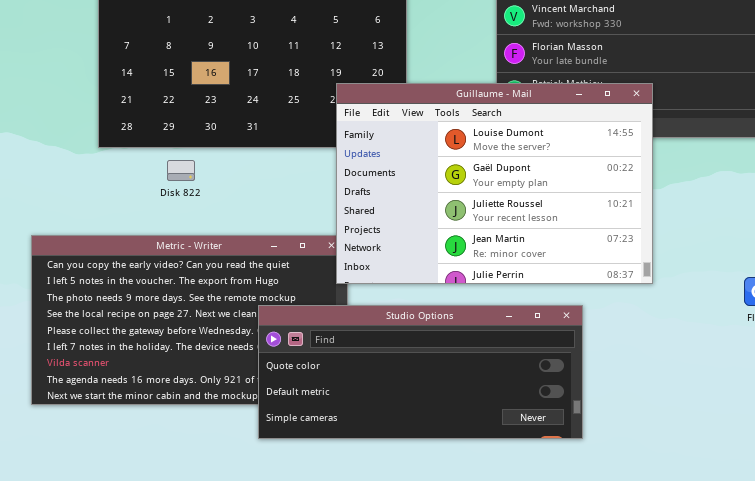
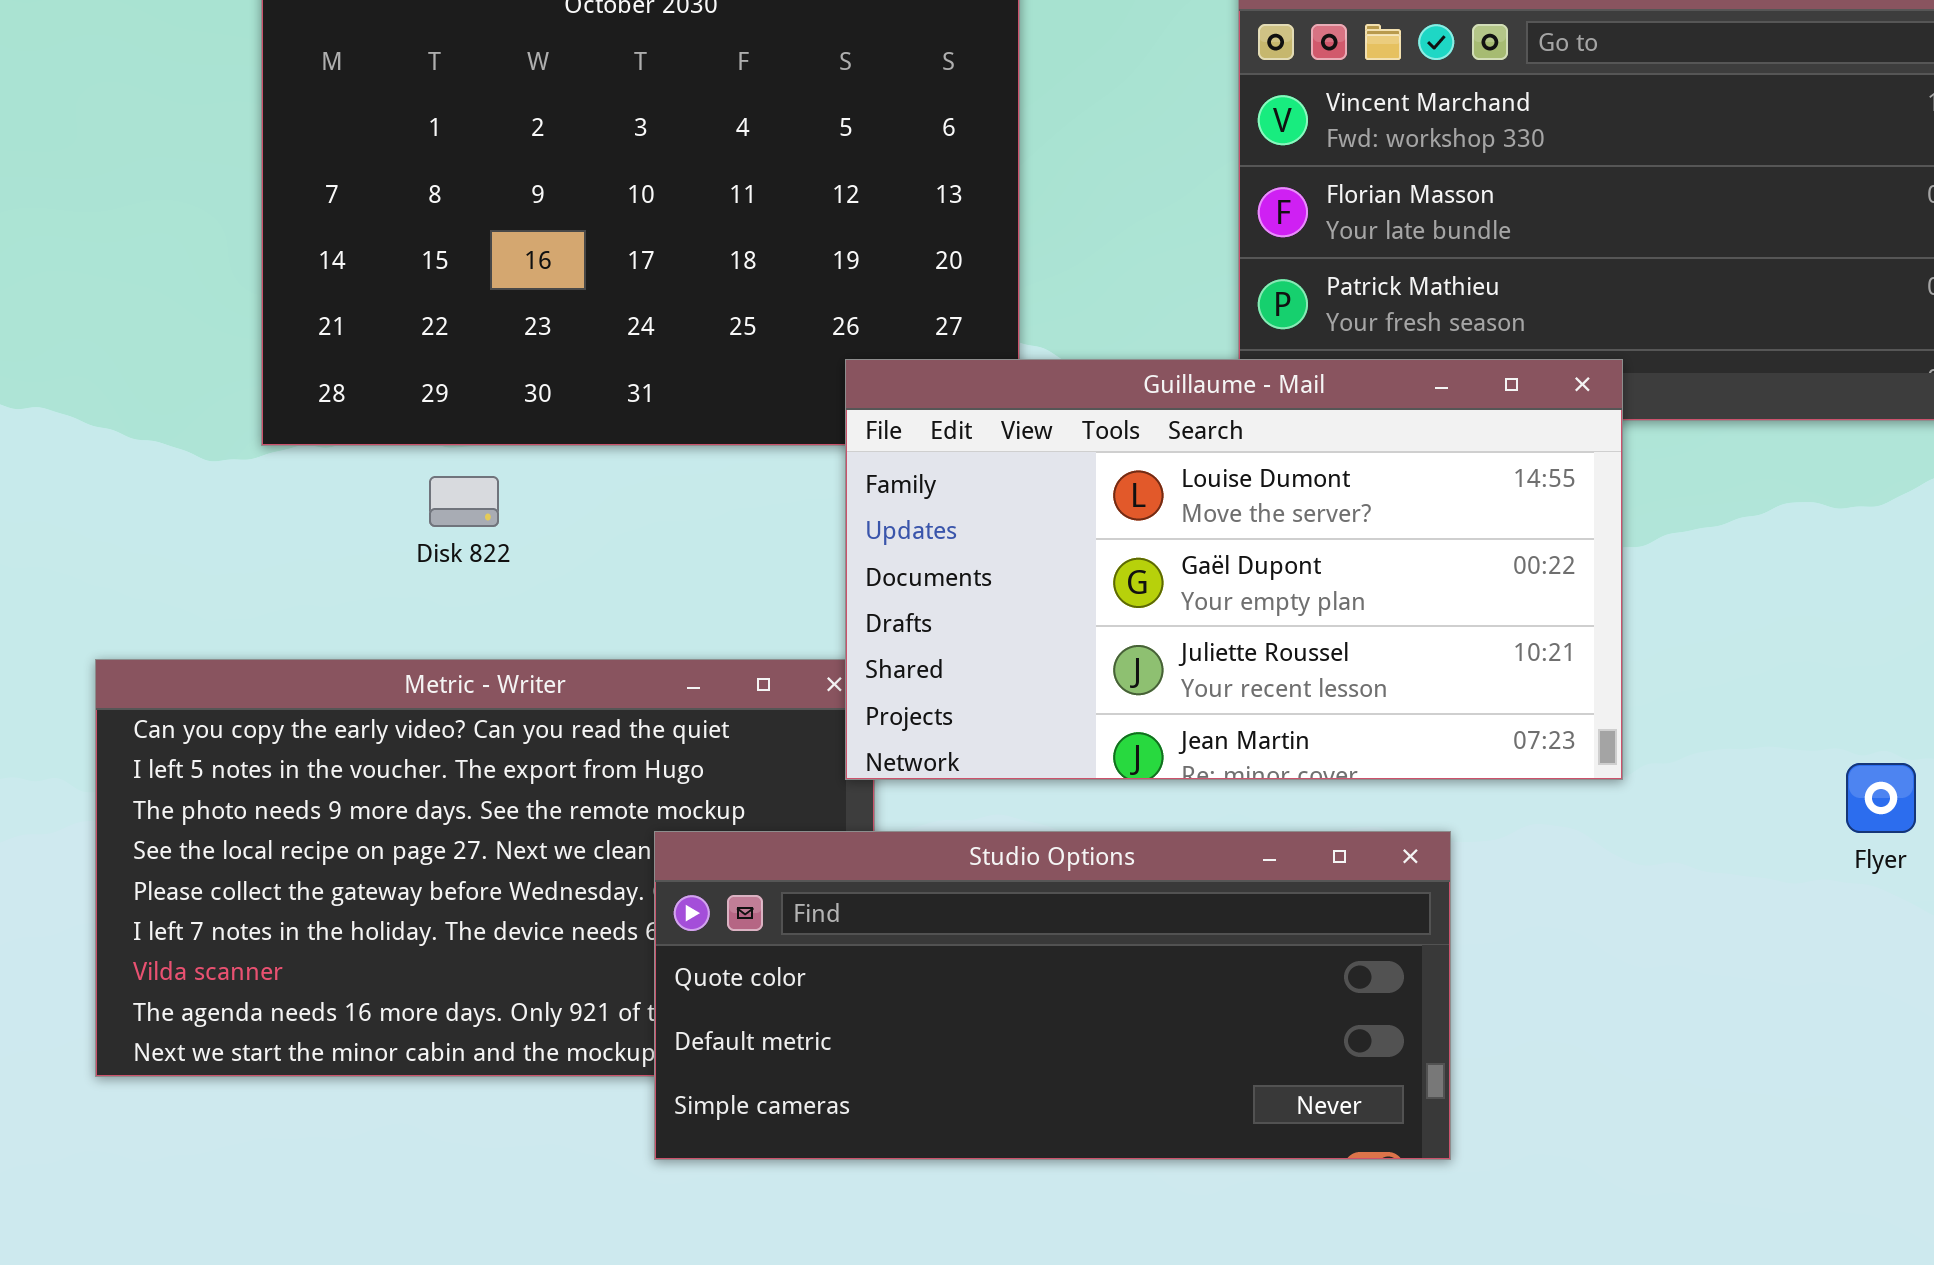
Guillaume - Mail: [336,83,653,284] -> [845,359,1623,780], resized

